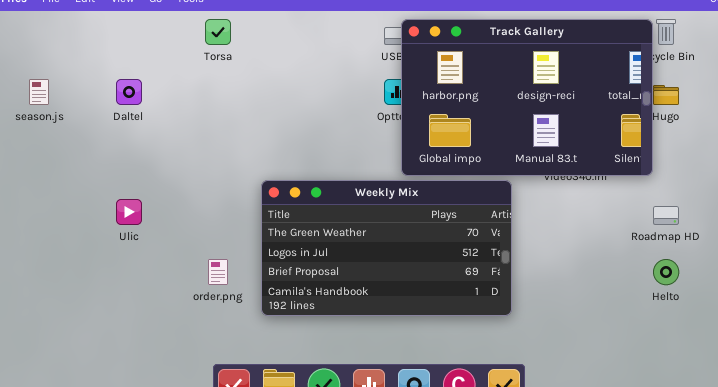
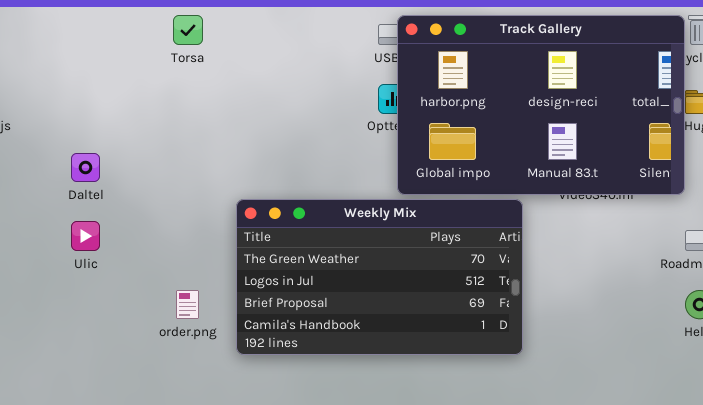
Daltel: [116,79,142,105] -> [71,153,100,182], moved

